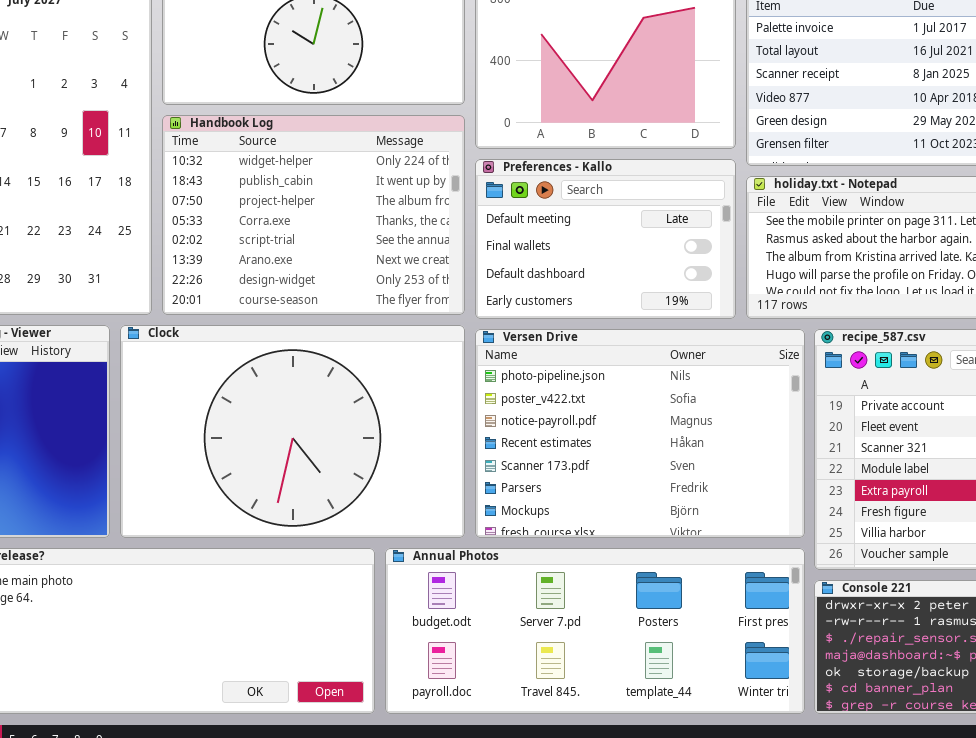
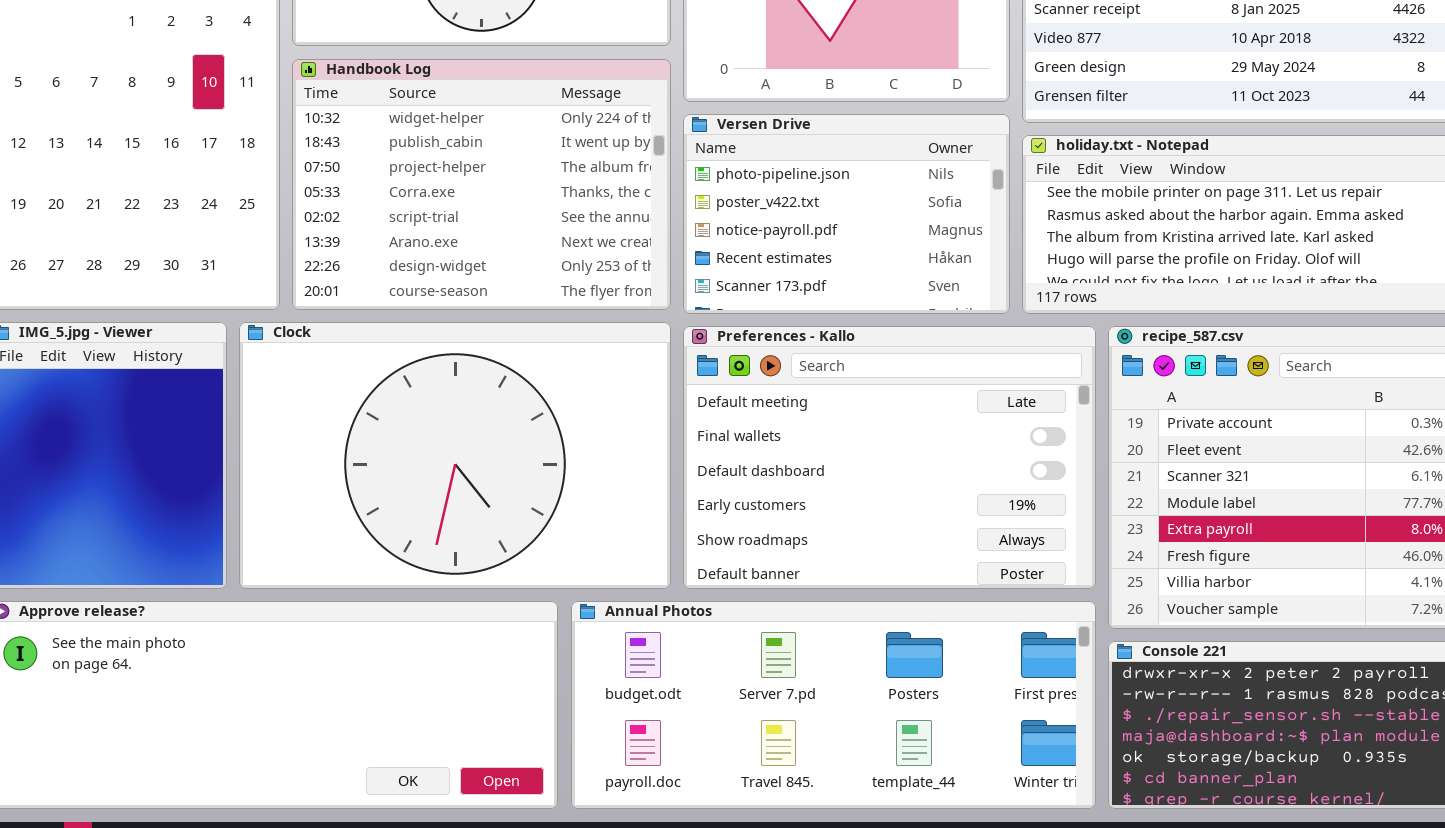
Preferences - Kallo: [475,159,736,319] -> [683,326,1096,589], moved, resized
Versen Drive: [475,329,805,538] -> [683,114,1010,314], moved, resized

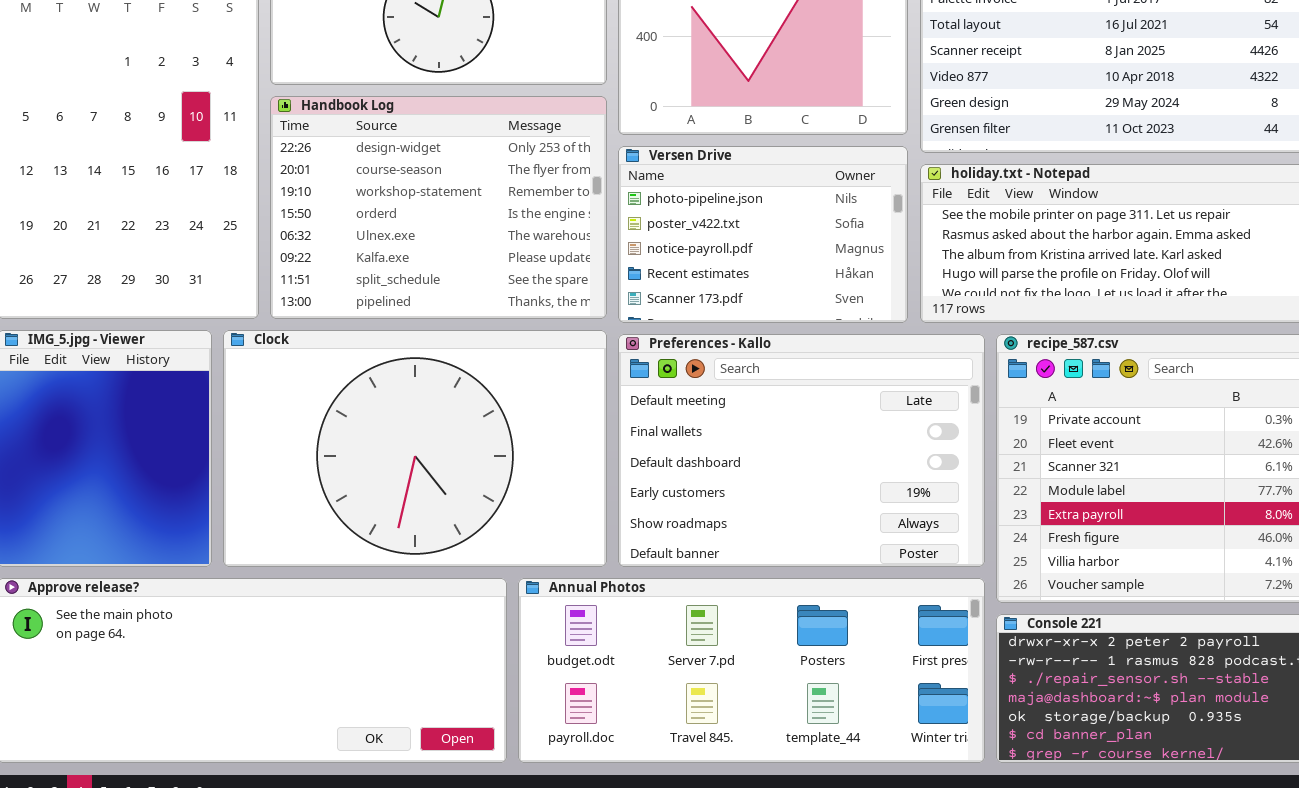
Handbook Log: [292,59,671,310] -> [270,96,607,319], scrolled down 6 rows

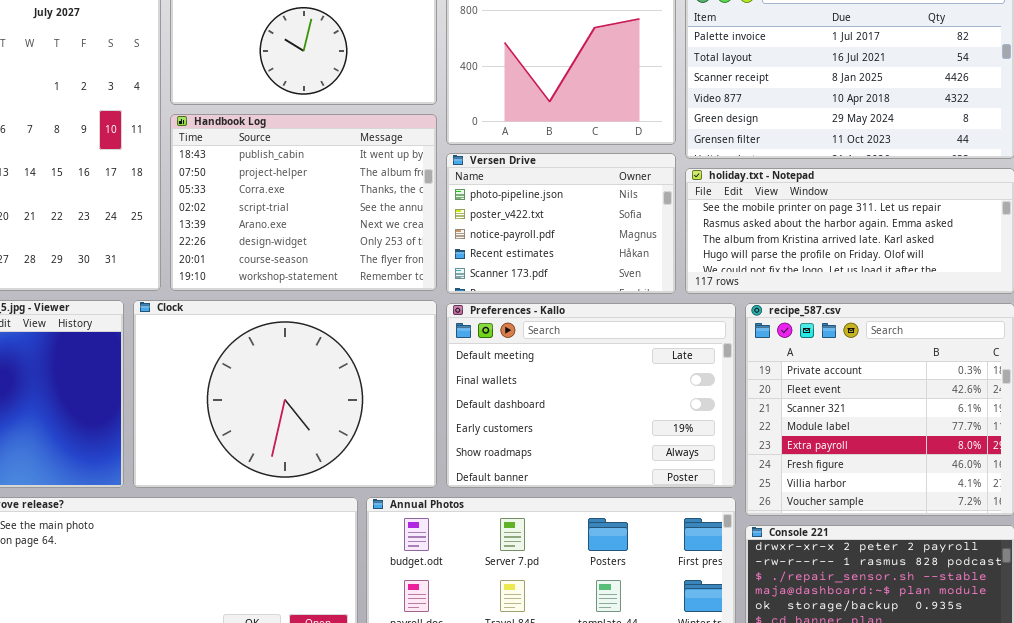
Handbook Log: [270,96,607,319] -> [170,114,437,291], scrolled up 5 rows

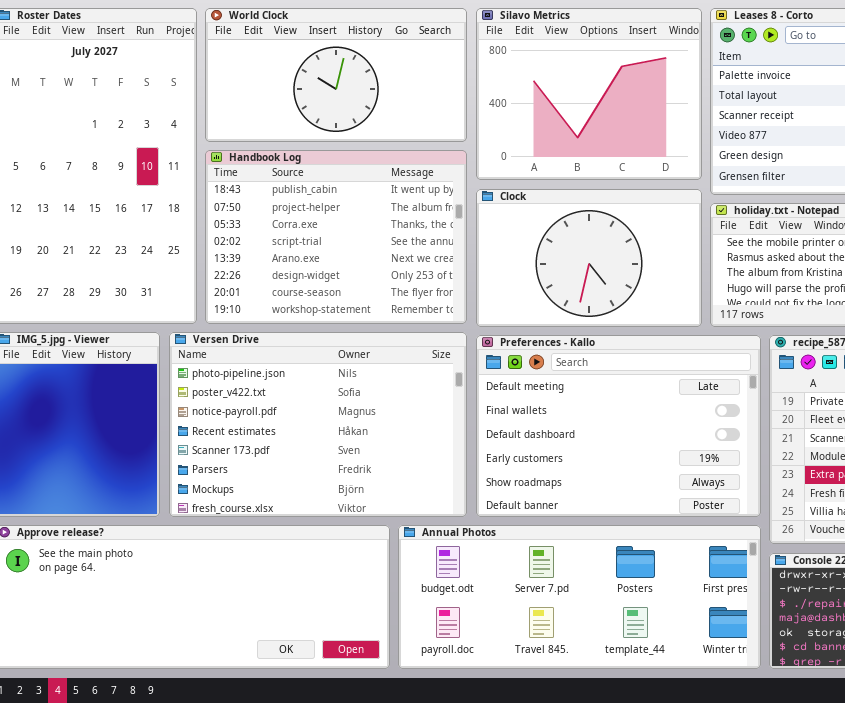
Versen Drive: [446,153,676,294] -> [169,332,467,517], moved, resized
Clock: [133,300,437,488] -> [476,189,702,327], moved, resized

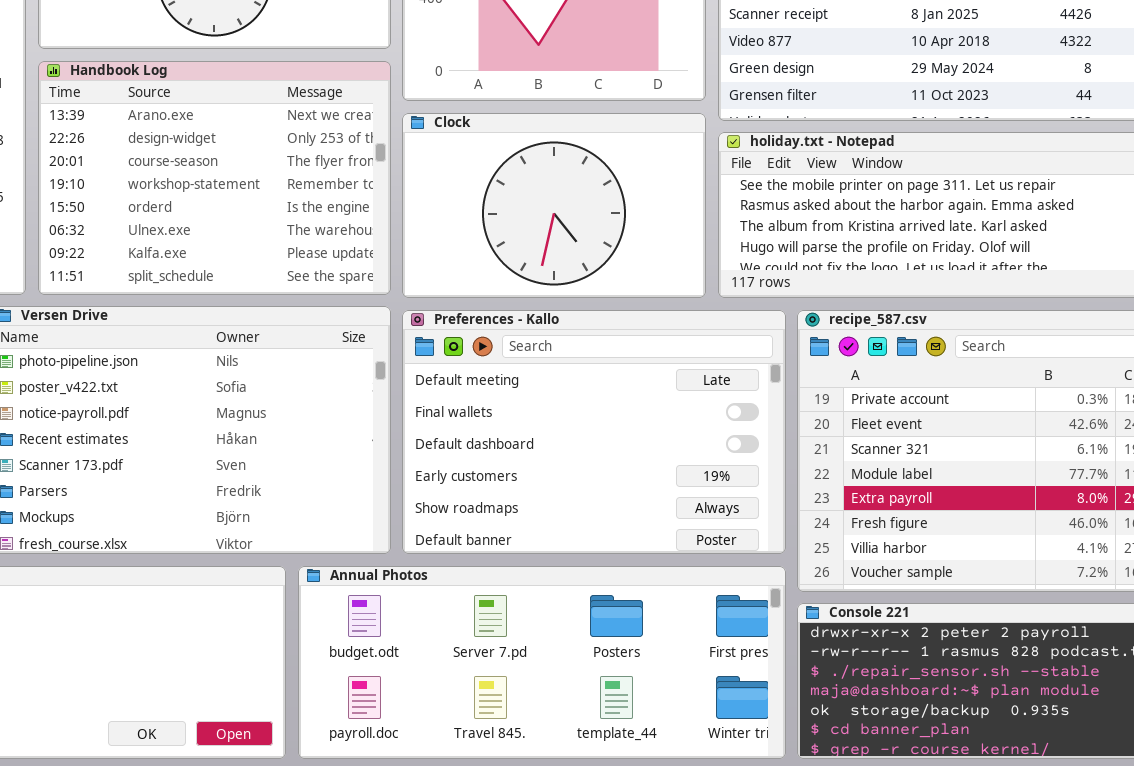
Handbook Log: [205,150,467,324] -> [38,61,391,295], scrolled down 4 rows

